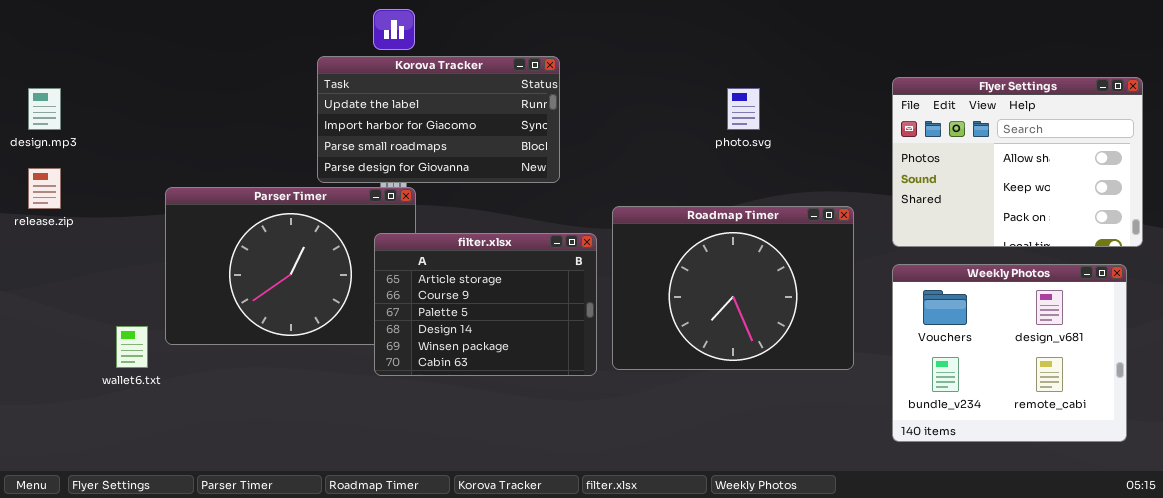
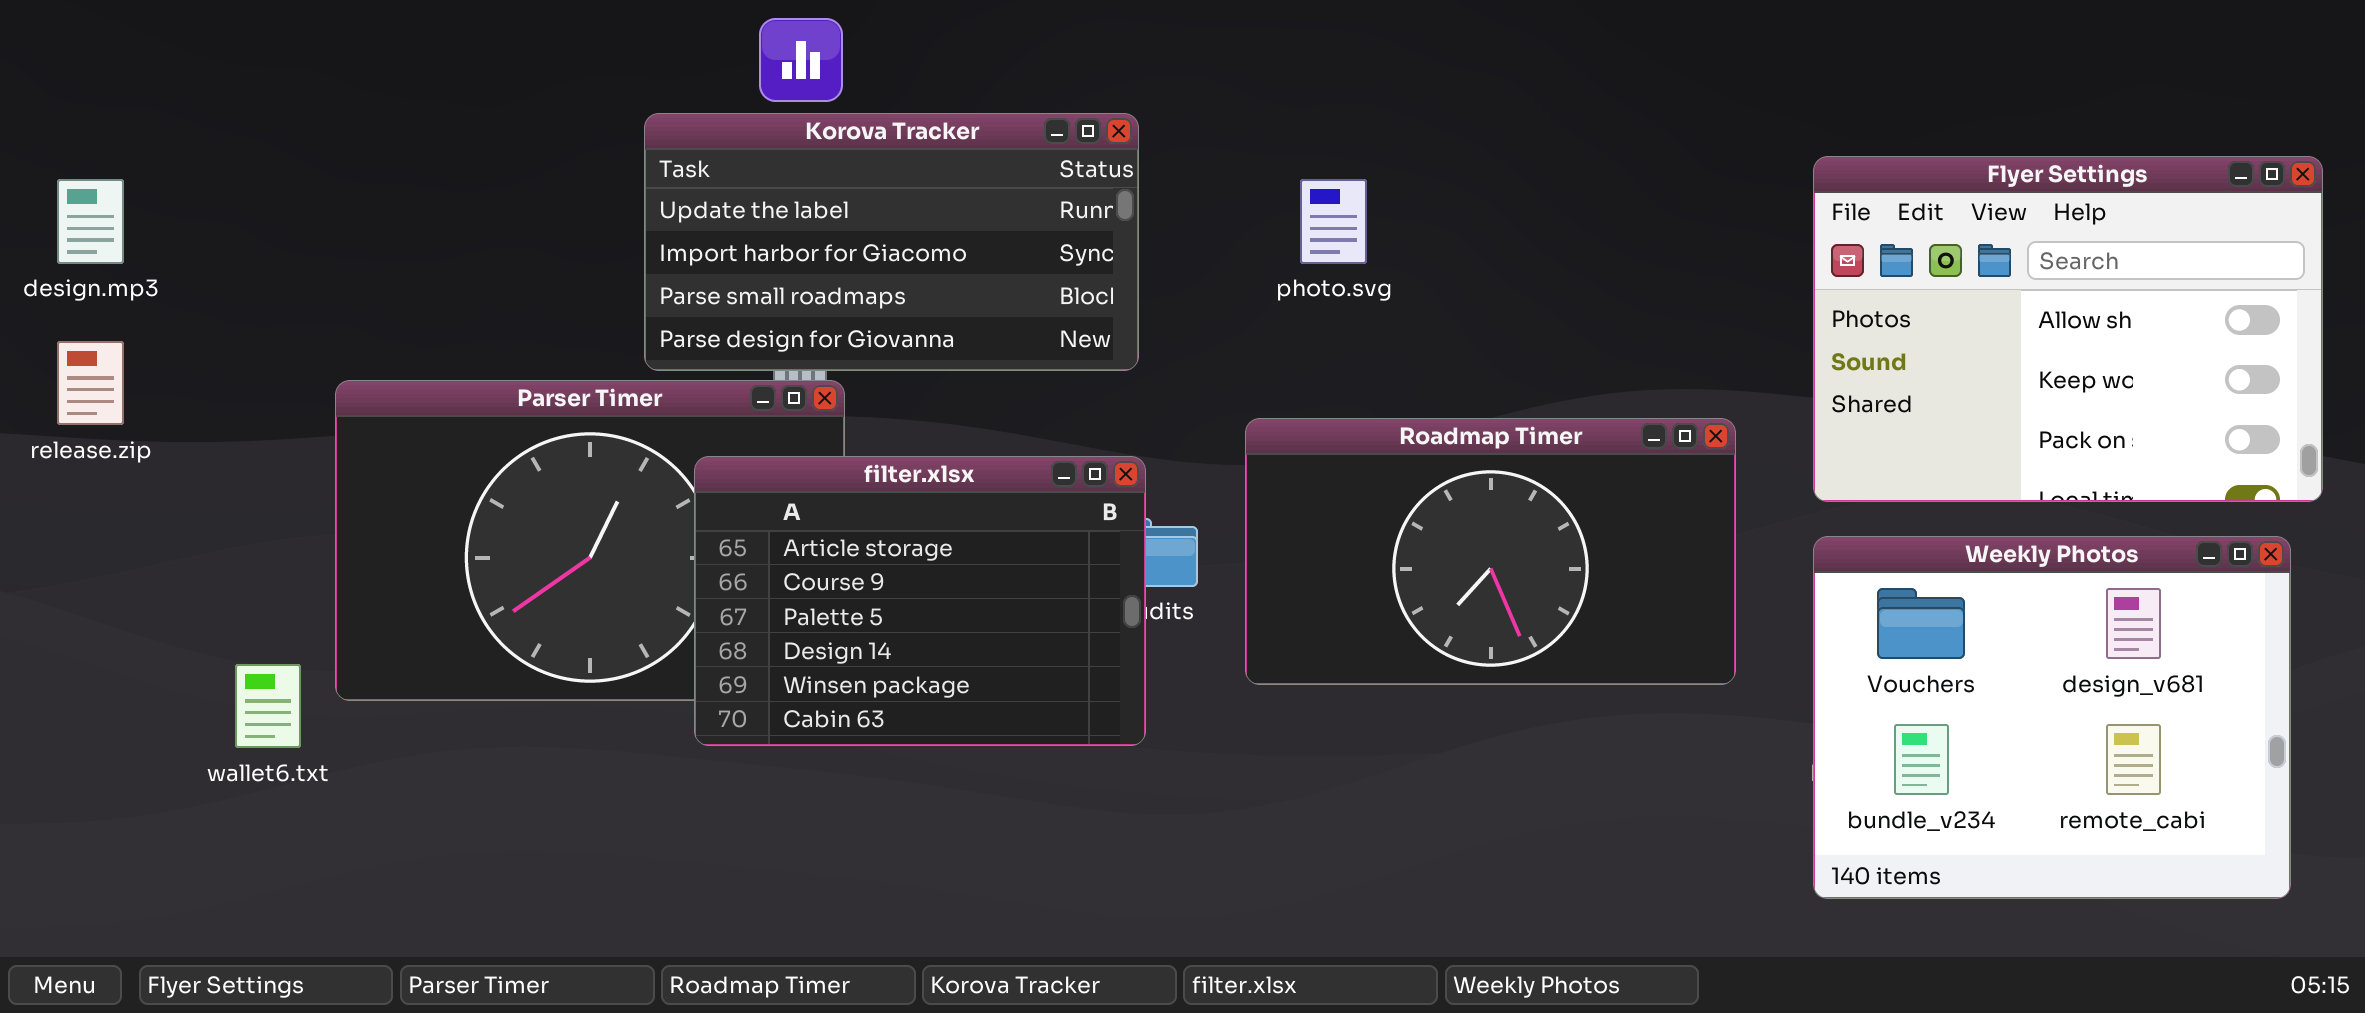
photo.svg: [727,88,760,130] -> [1300,179,1367,264], moved
Roadmap Timer: [612,206,854,370] -> [1245,418,1736,685], resized
filter.xlsx: [374,233,597,376] -> [694,456,1146,746], moved

